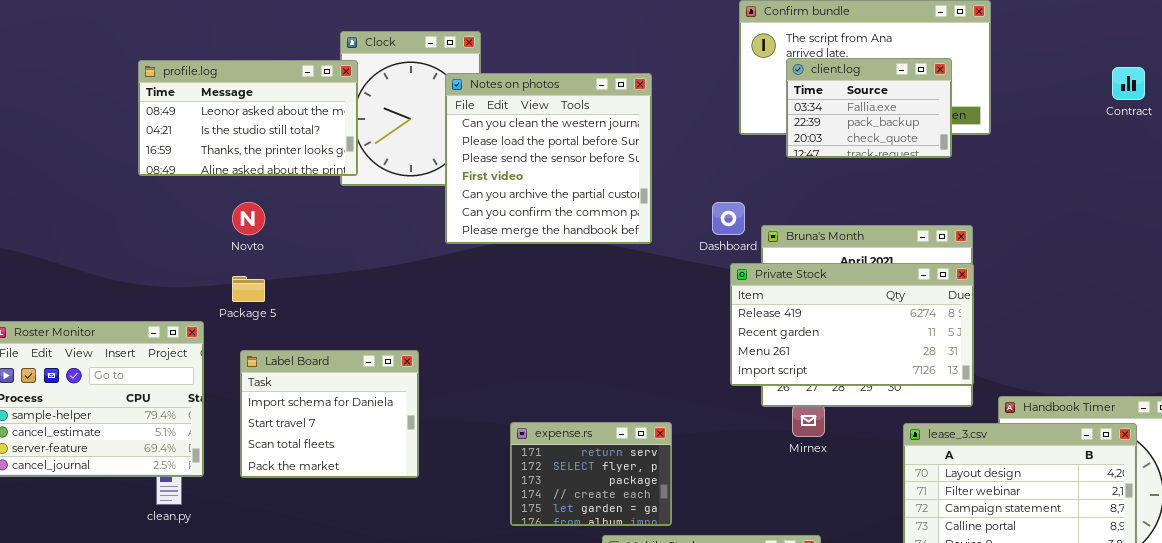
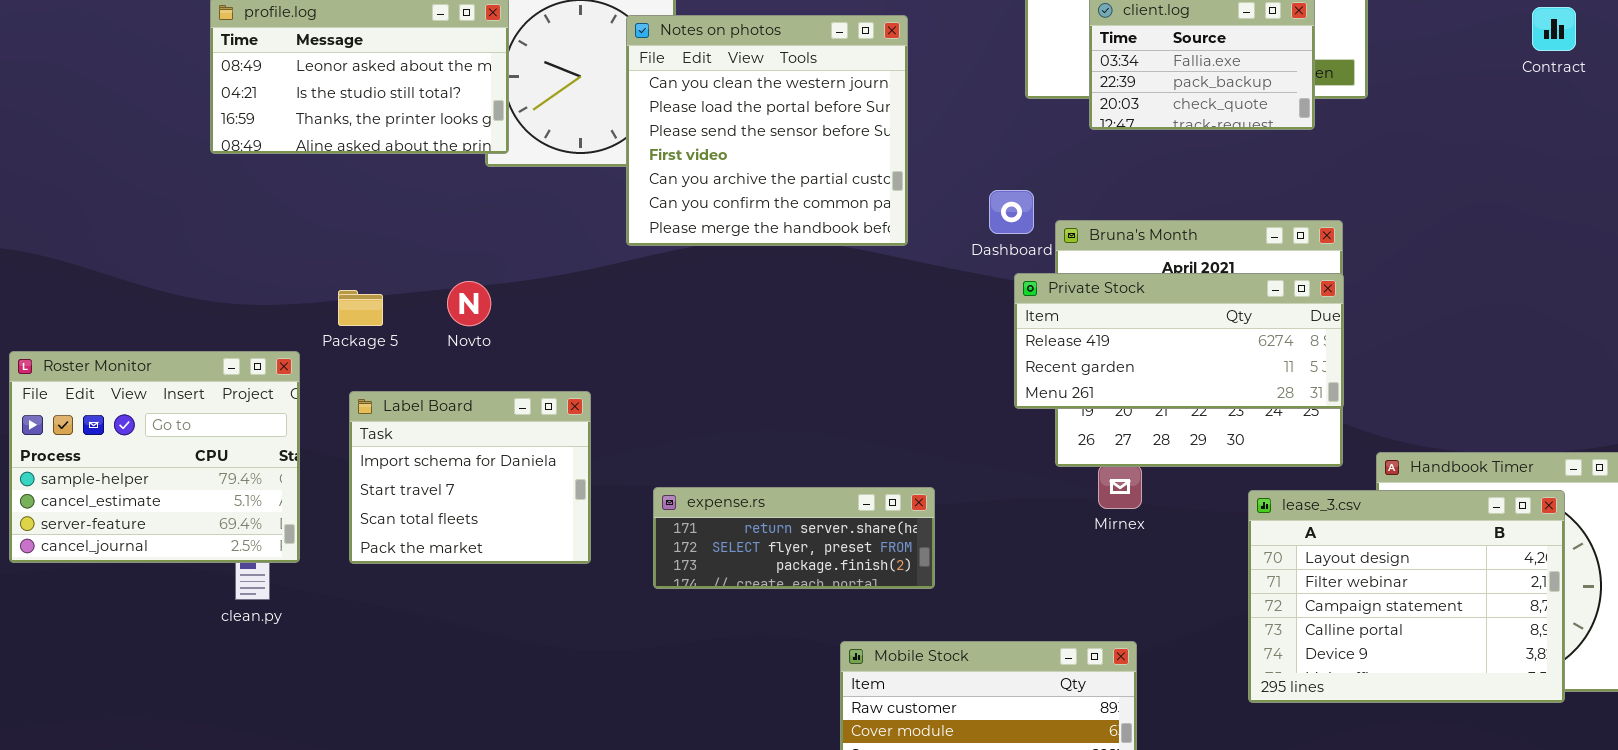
Novto: [232,202,265,235] -> [447,281,491,326], moved
Private Stock: [730,263,974,386] -> [1014,273,1344,409], resized
expense.rs: [510,422,672,526] -> [653,487,935,589], resized

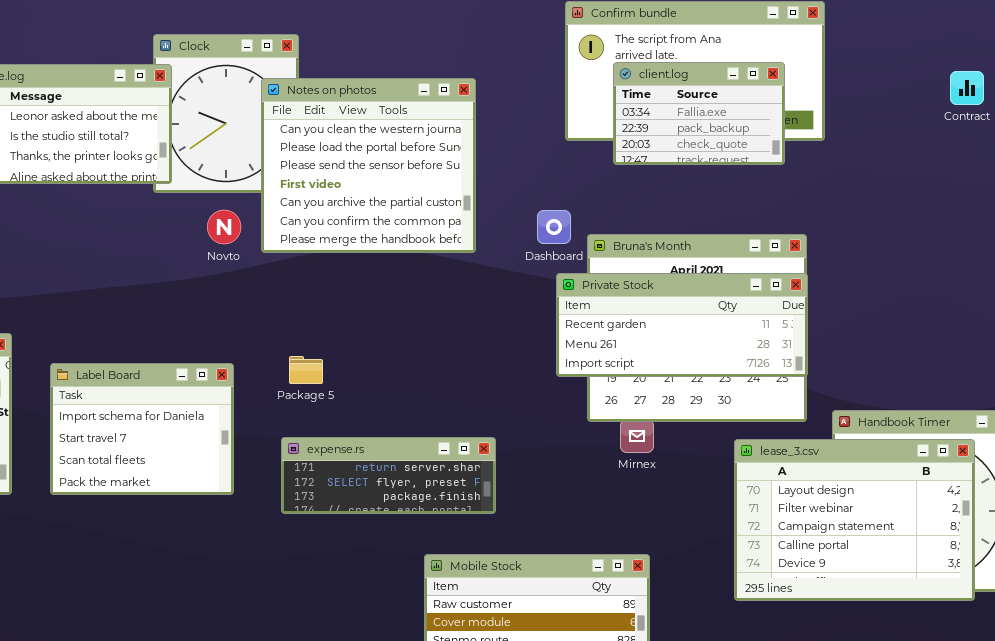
Private Stock: [1014,273,1344,409] -> [556,273,808,377], scrolled down 1 row
Novto: [447,281,491,326] -> [207,210,241,244], moved
Package 5: [338,290,383,326] -> [289,356,323,384], moved

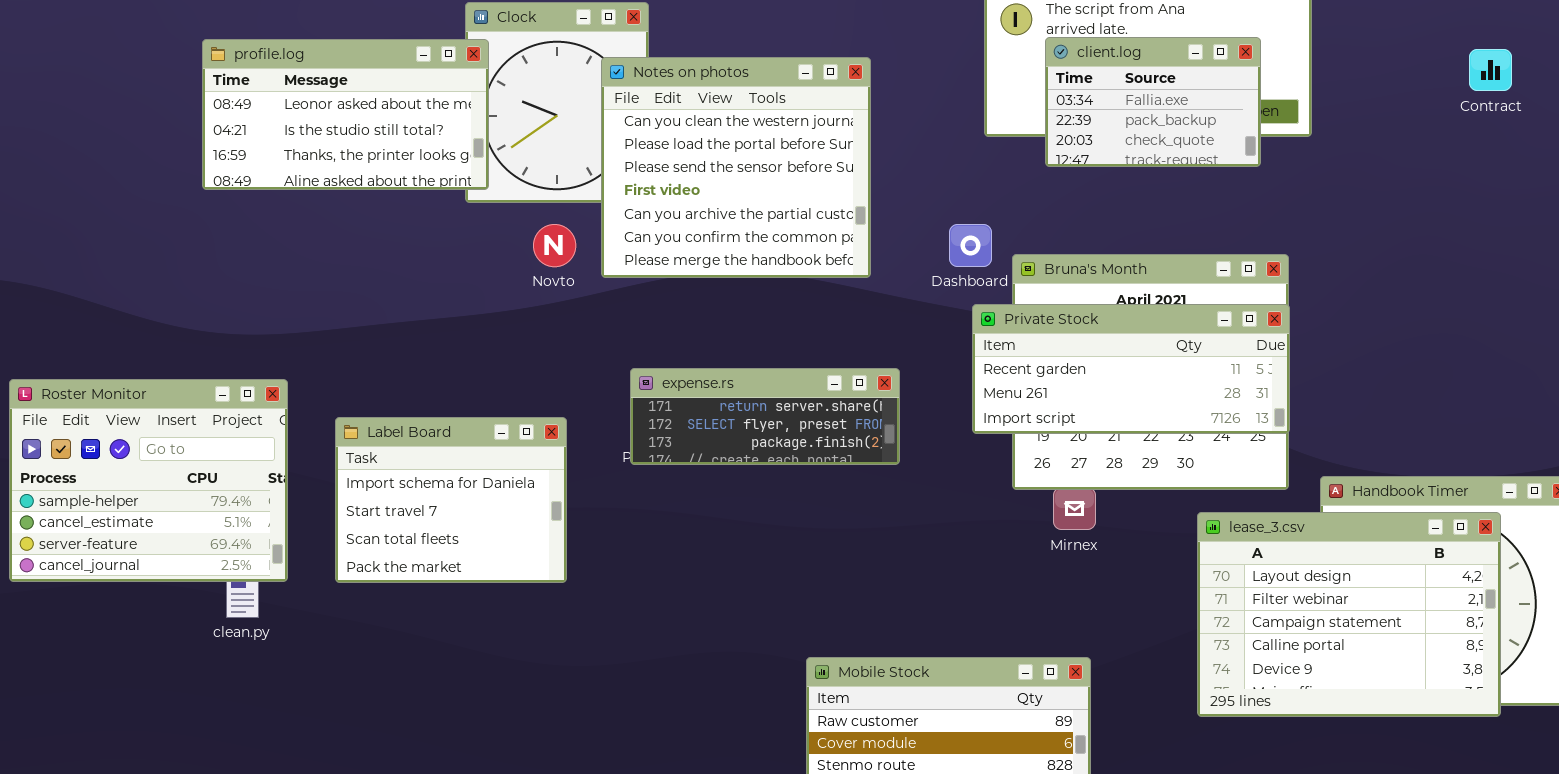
expense.rs: [281,437,496,514] -> [630,368,900,465], moved

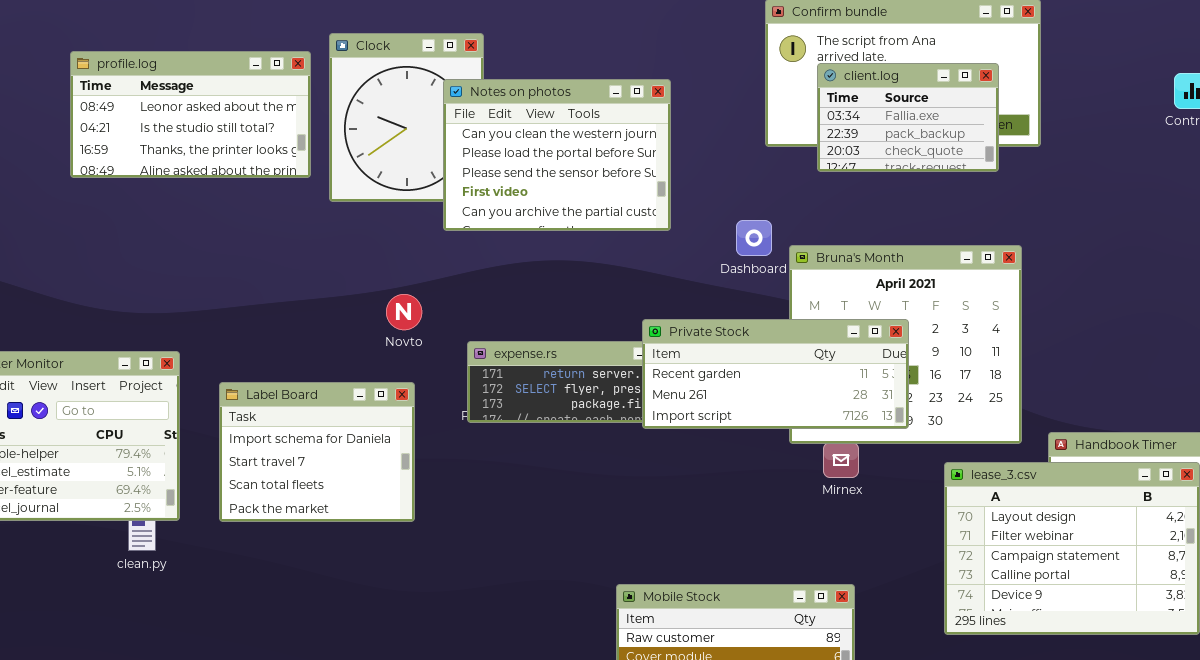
profile.log: [202,39,489,190] -> [70,51,311,178], moved
Notes on photos: [601,57,871,278] -> [443,79,671,231], resized
Novto: [533,224,576,267] -> [386,294,422,330], moved
Private Stock: [972,304,1290,434] -> [642,319,909,429], moved

